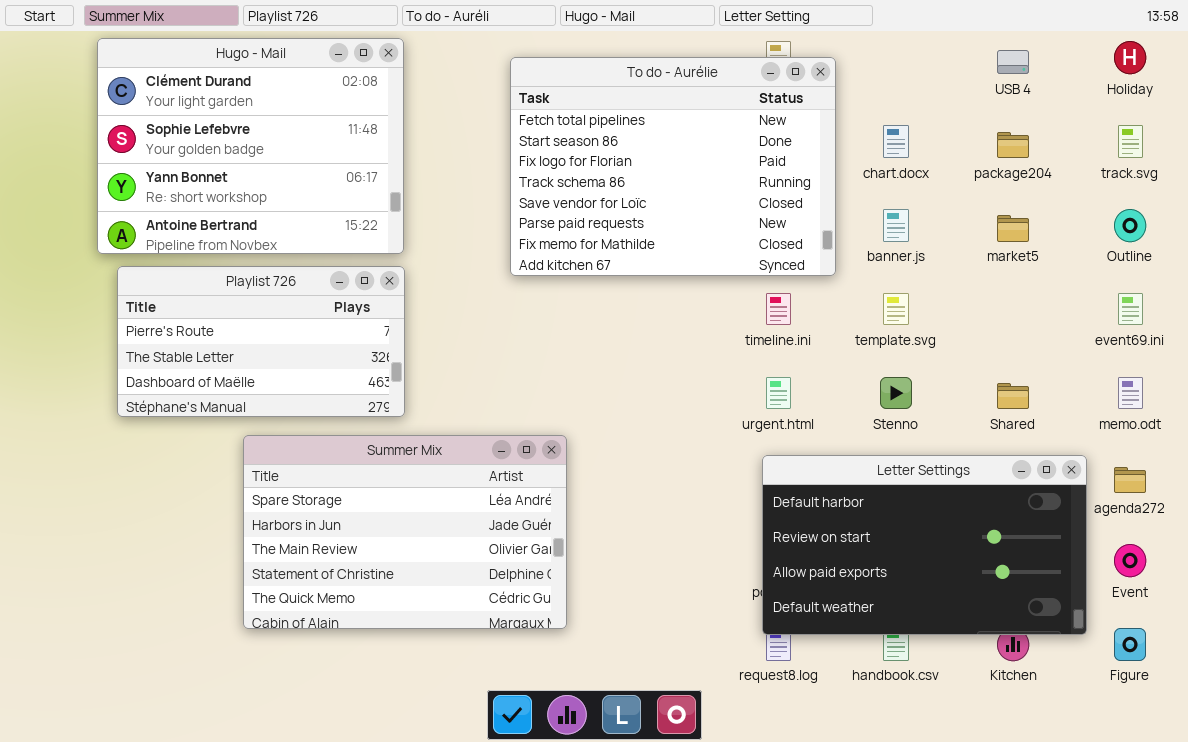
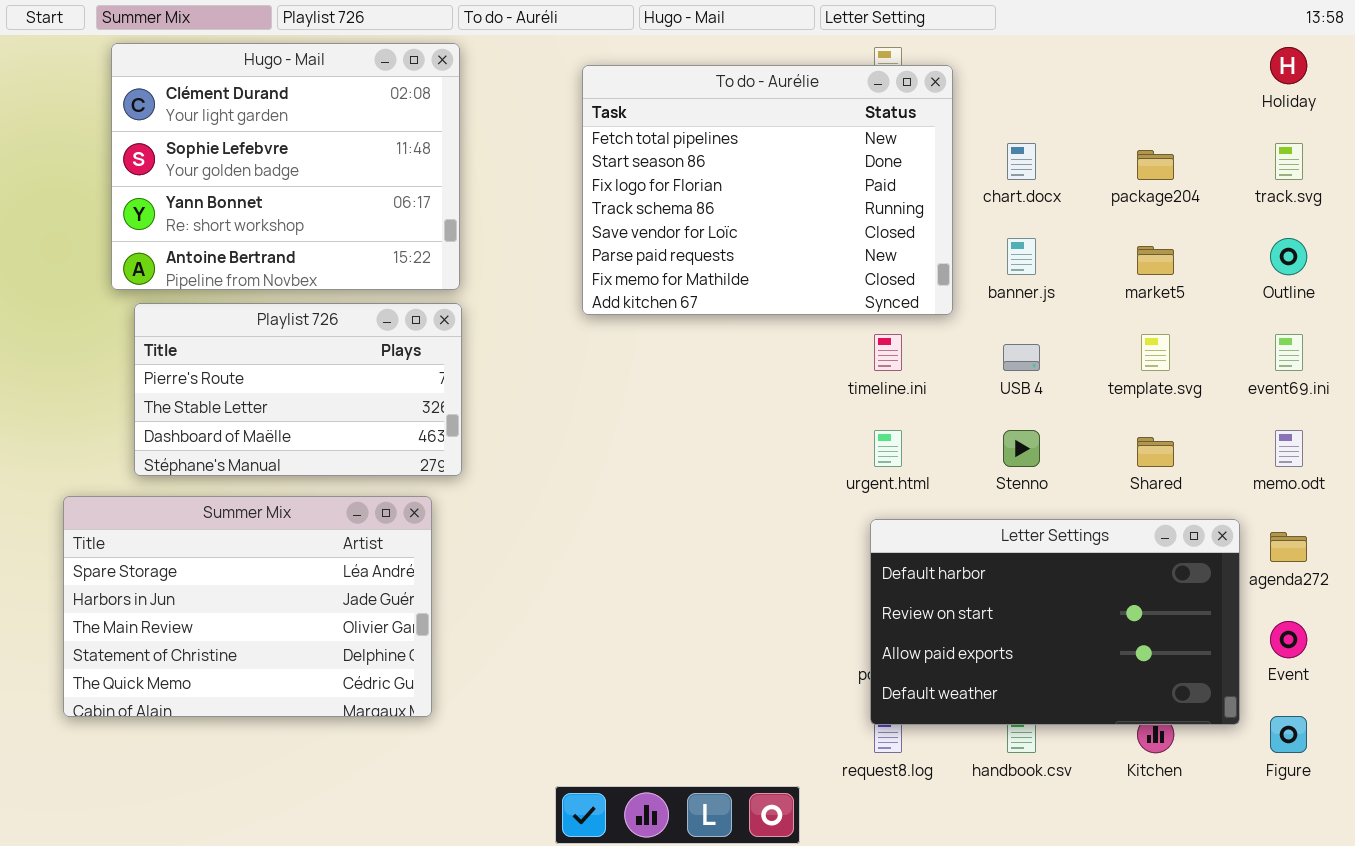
USB 4: [997,50,1029,74] -> [1003,344,1040,371], moved
template.svg: [883,293,909,325] -> [1141,334,1170,371], moved
Summer Mix: [243,435,567,629] -> [63,496,432,717], moved

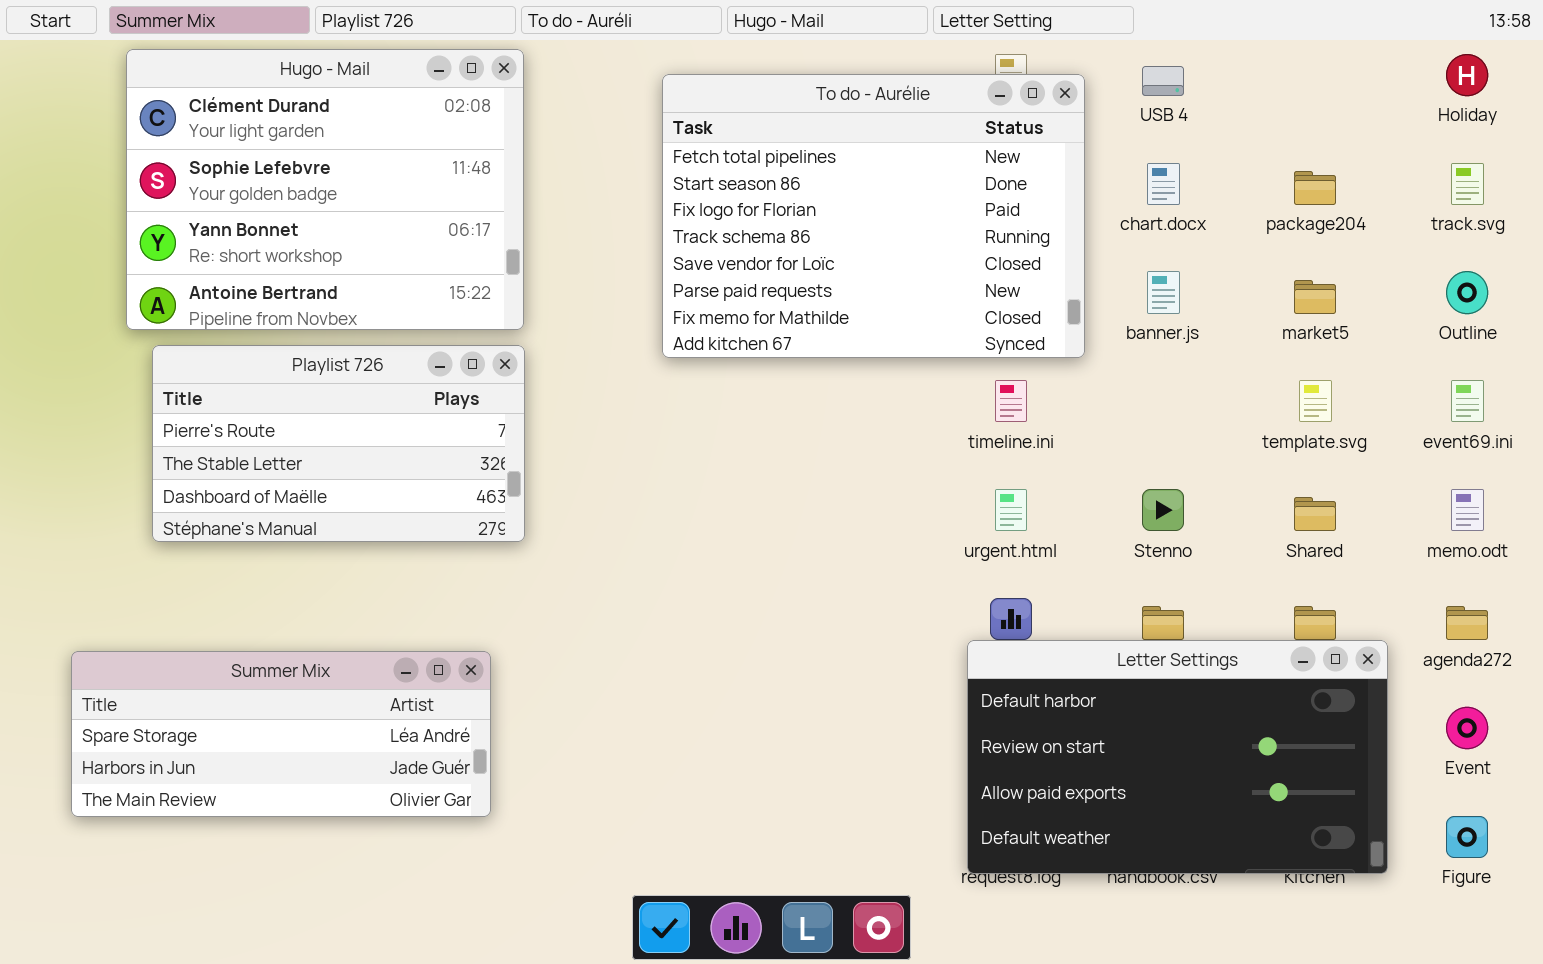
USB 4: [1003,344,1040,371] -> [1142,66,1184,96], moved
Summer Mix: [63,496,432,717] -> [71,651,491,817], resized
Letter Settings: [870,519,1240,725] -> [967,640,1388,874], moved

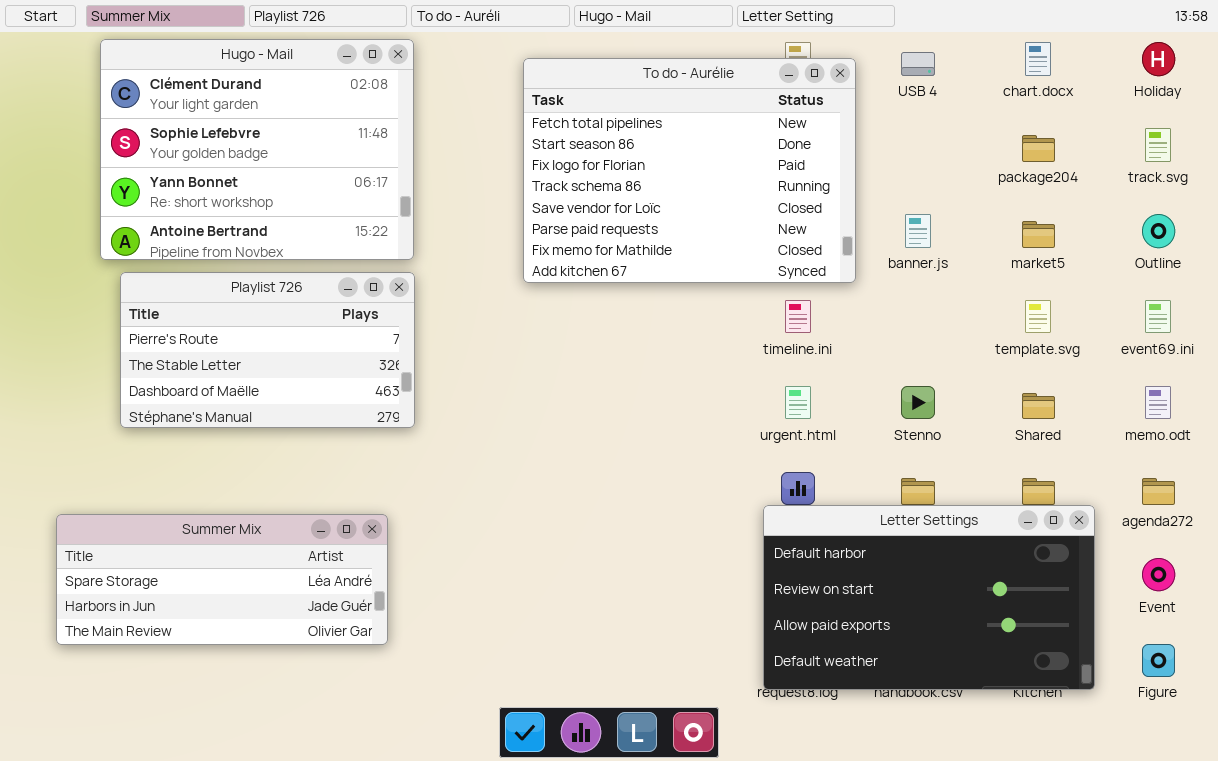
chart.docx: [1147,163,1180,205] -> [1025,42,1051,76], moved

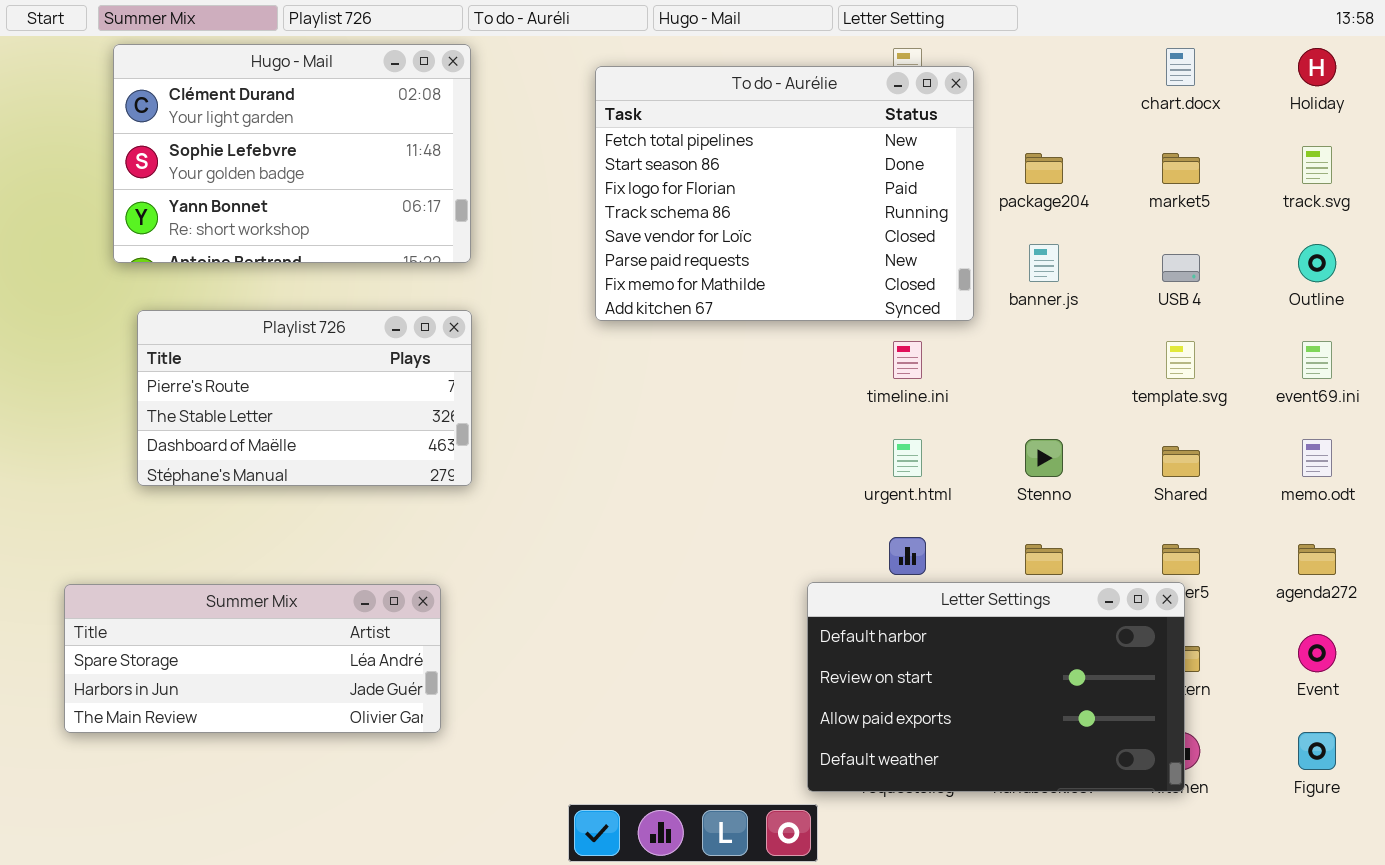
Hugo - Mail: [100,39,414,260] -> [113,44,471,263], resized
USB 4: [901,52,935,76] -> [1162,254,1200,282], moved
package204: [1022,135,1055,162] -> [1025,153,1063,184], moved
market5: [1022,221,1055,248] -> [1162,153,1200,184], moved
Letter Settings: [763,505,1095,690] -> [807,582,1185,792], moved

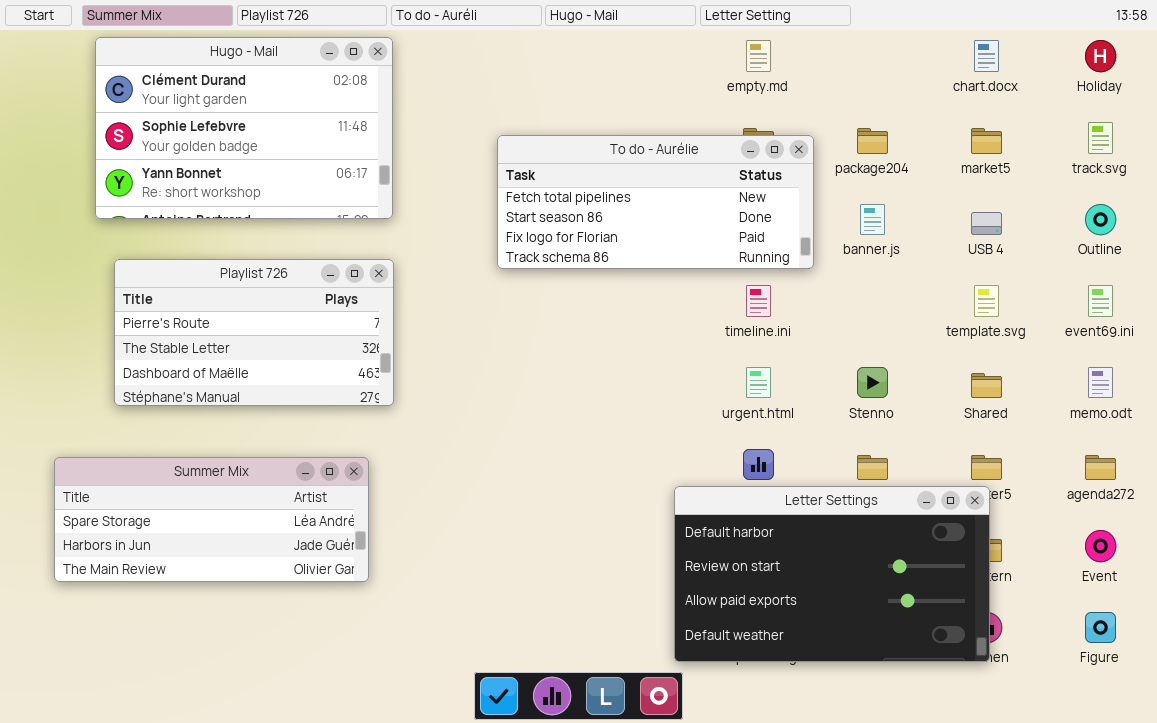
To do - Aurélie: [595,66,974,321] -> [497,135,814,269], resized
Summer Mix: [64,584,441,733] -> [54,457,369,582], moved

